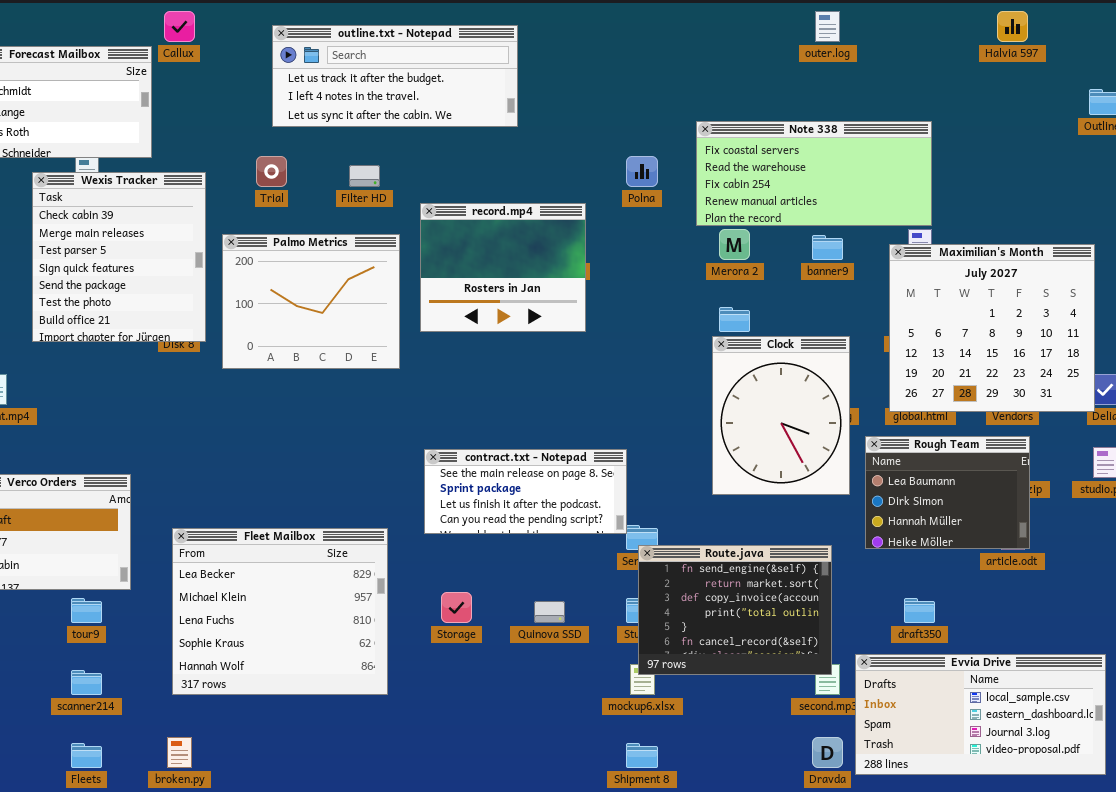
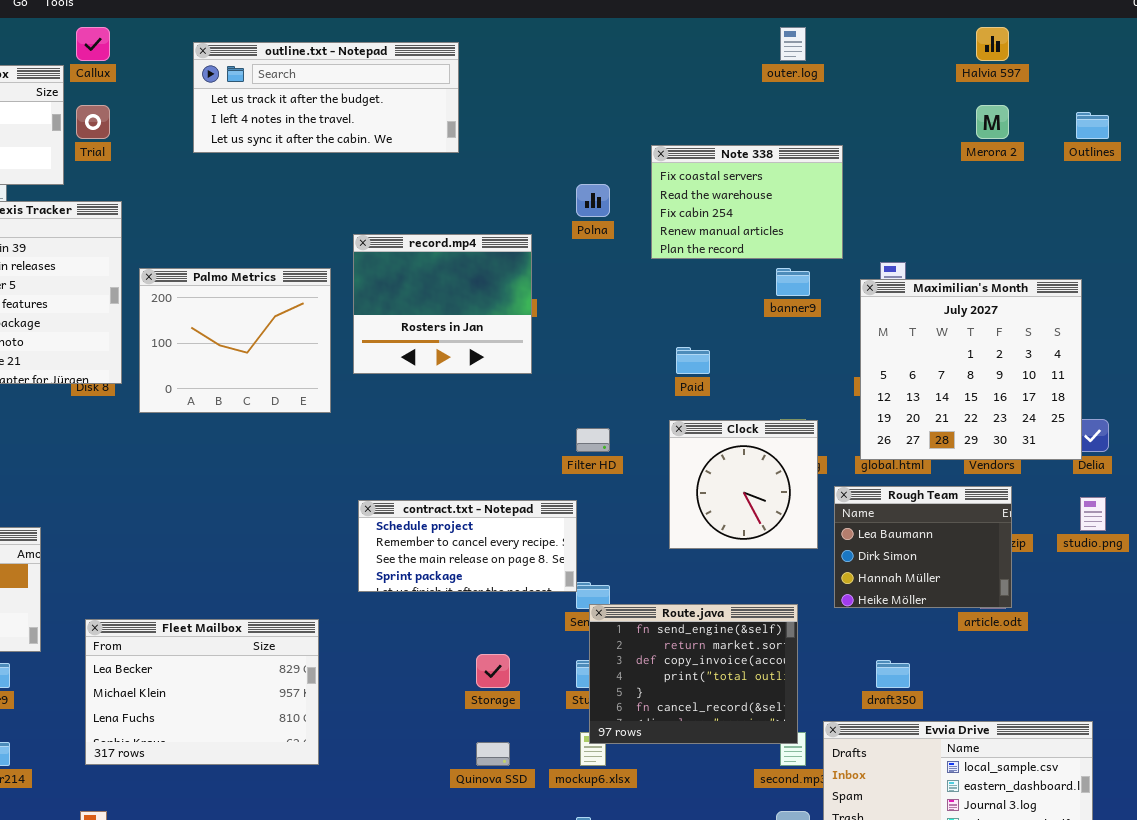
Note 338: [696,121,932,226] -> [651,145,843,259], resized
Trial: [256,156,287,187] -> [76,105,110,139], moved
Filter HD: [349,165,380,187] -> [576,428,610,452], moved
Merora 2: [719,229,750,260] -> [976,105,1009,139], moved
Clock: [712,336,850,495] -> [669,420,818,549], resized
contract.txt - Notepad: [424,449,627,534] -> [358,500,577,592], scrolled up 2 rows
Fleet Mailbox: [172,528,388,695] -> [85,619,319,765], resized
Storage: [441,592,472,623] -> [476,654,510,688], moved
Quinova SSD: [534,601,565,623] -> [476,742,510,766], moved

